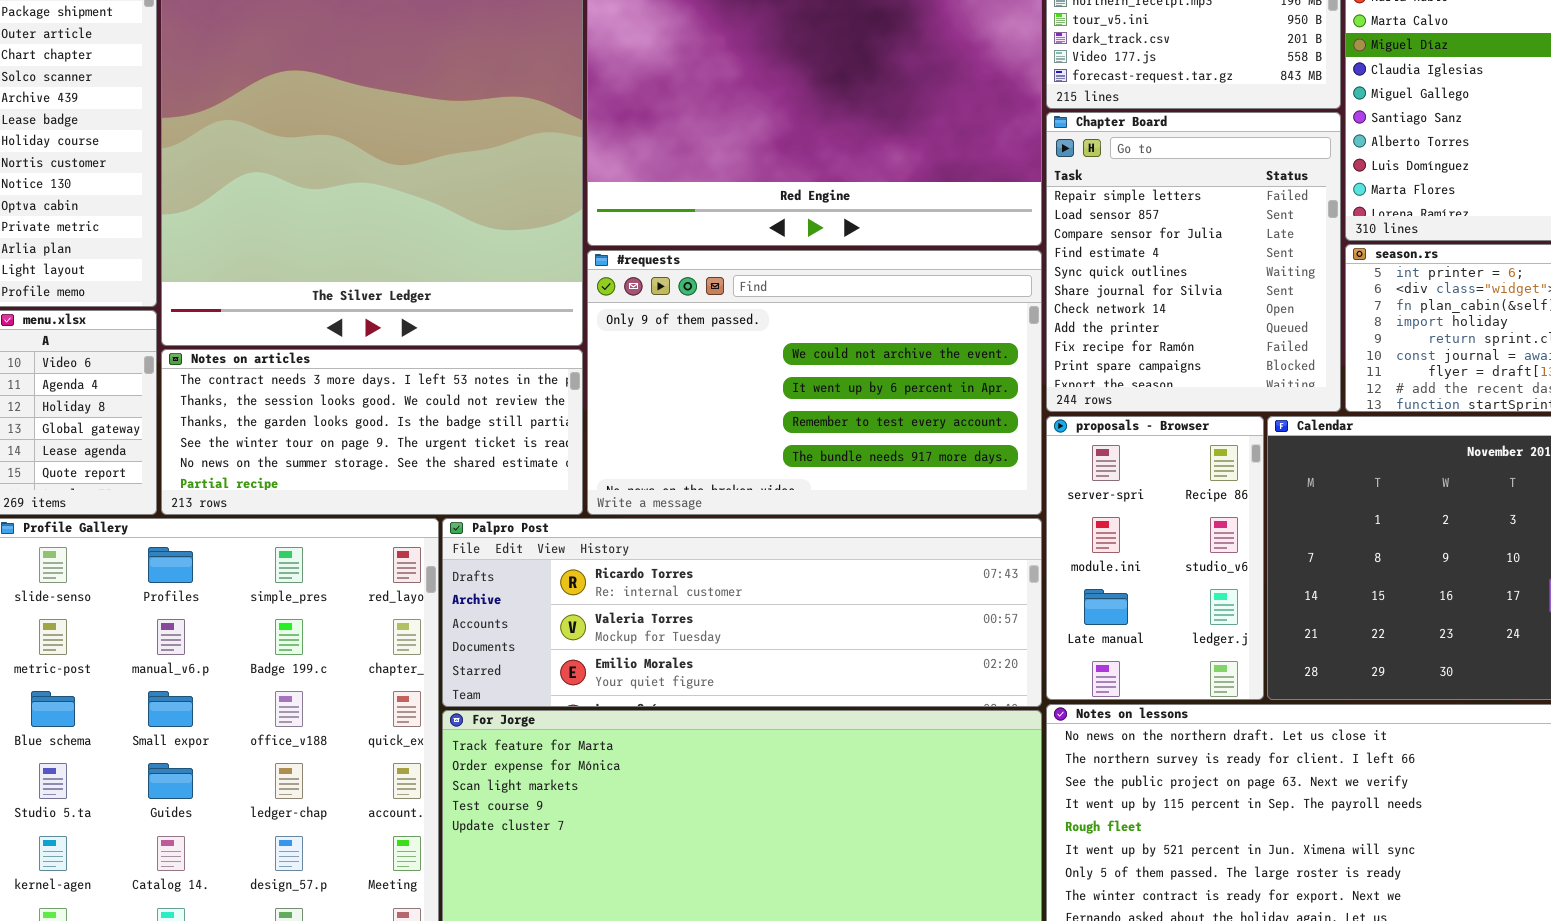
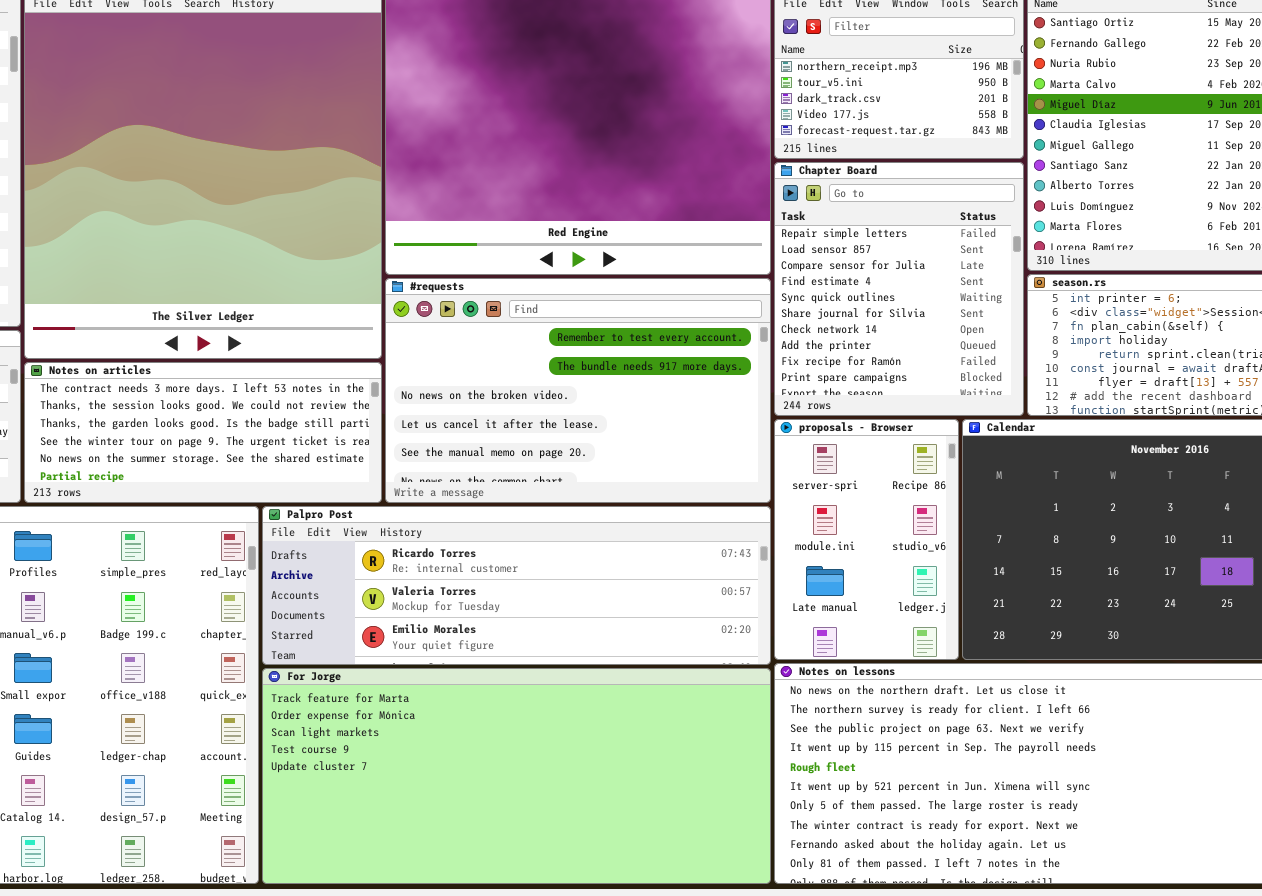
#requests: [587,250,1042,515] -> [385,278,771,503], scrolled down 3 rows

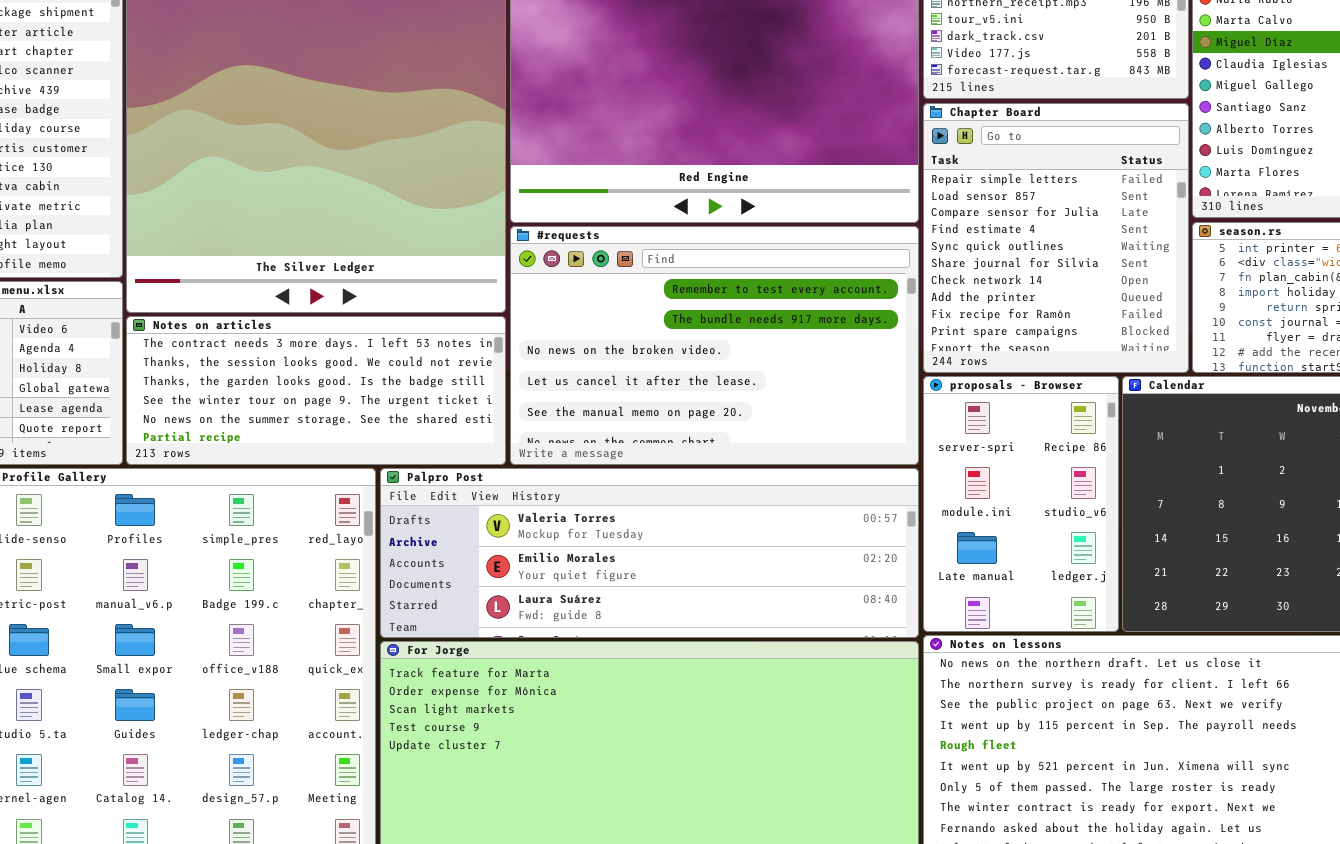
Palpro Post: [262,506,771,665] -> [380,468,919,638], scrolled down 1 row

